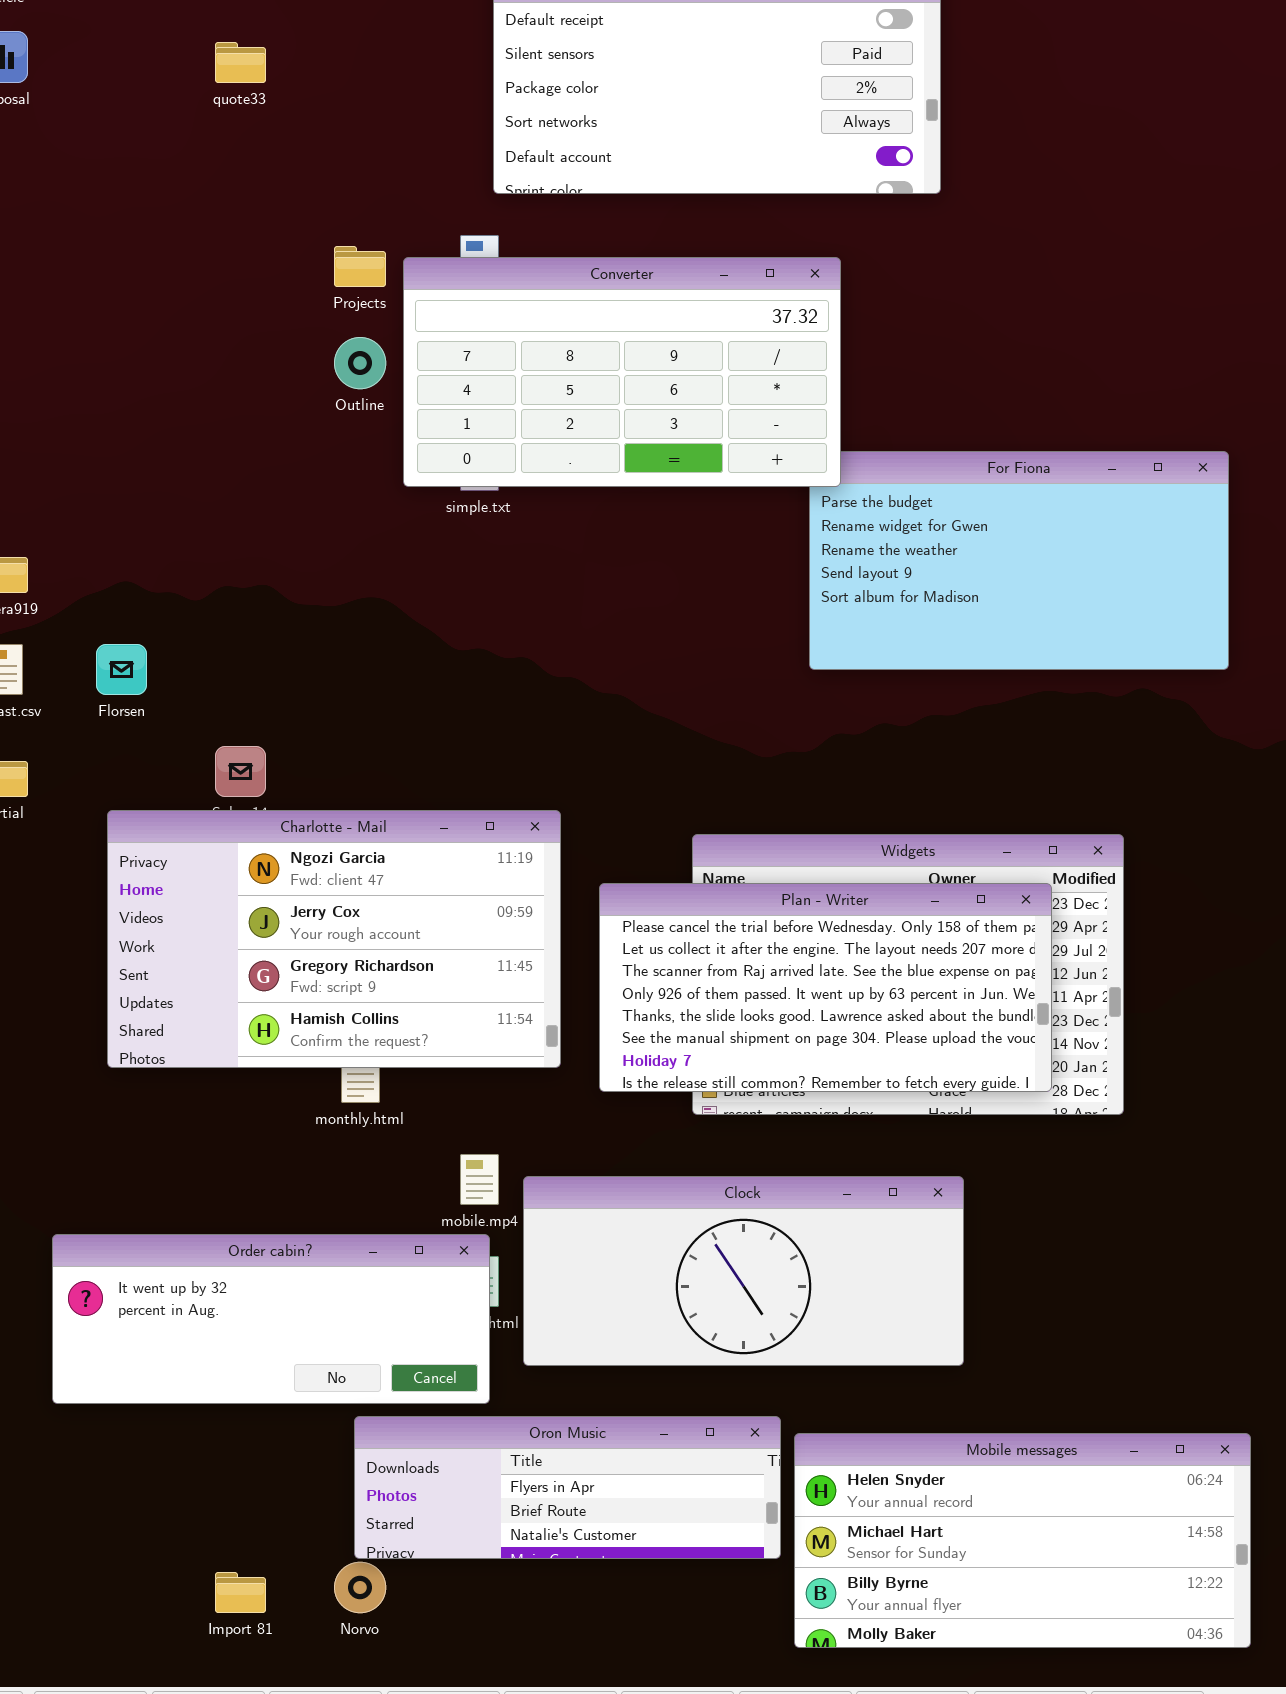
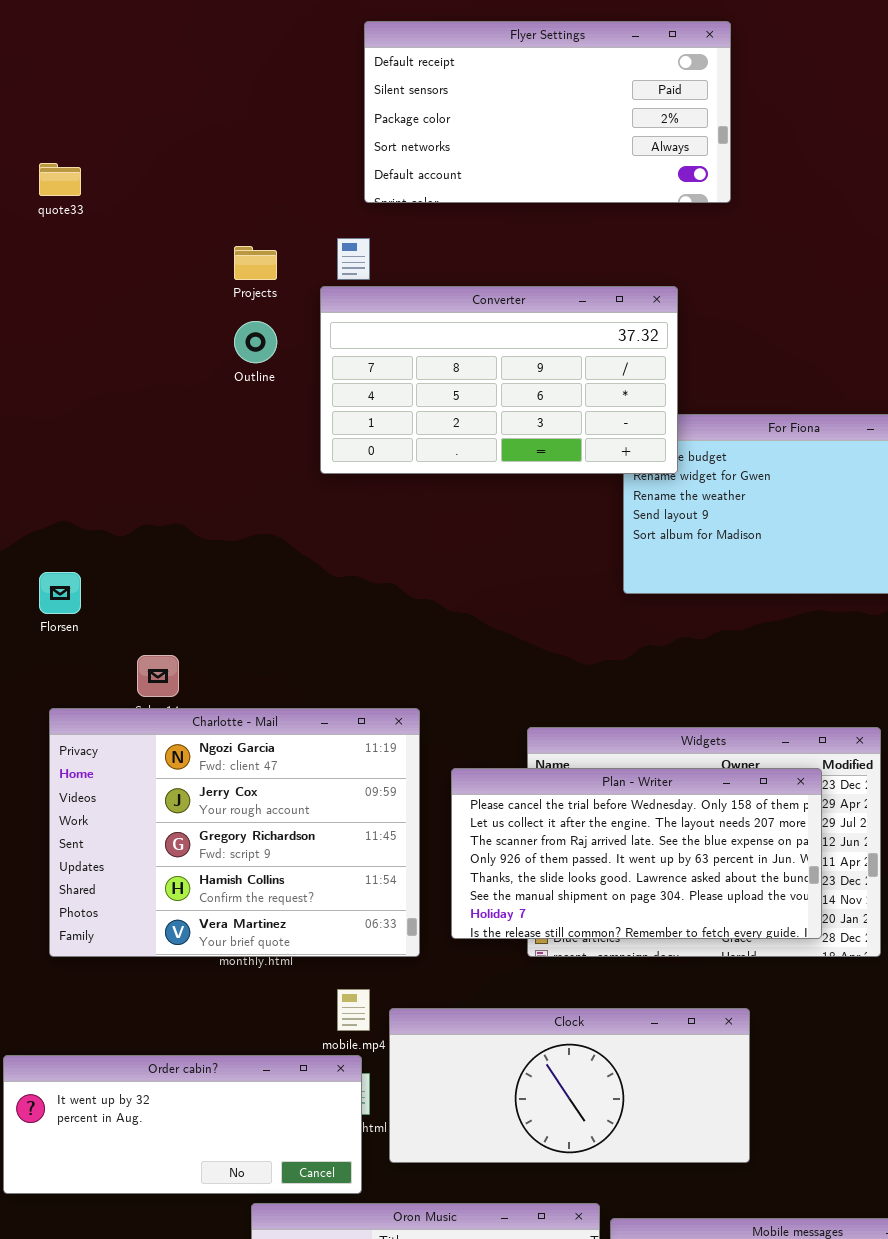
quote33: [215,42,266,83] -> [39,163,81,196], moved
Converter: [403,257,841,487] -> [320,286,678,474], moved
Charlotte - Mail: [107,810,561,1068] -> [49,708,420,957], resized

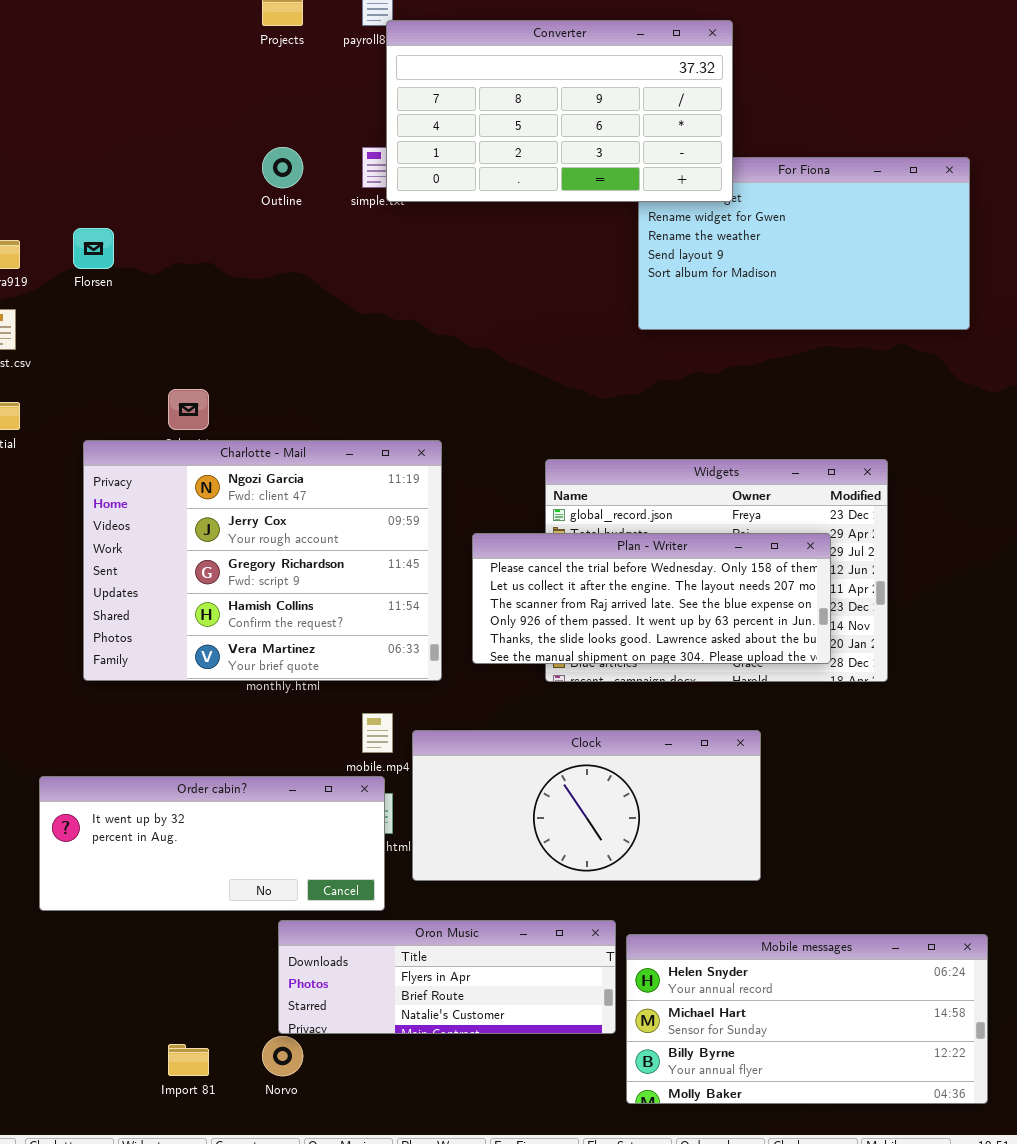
Converter: [320,286,678,474] -> [386,20,733,202], moved
Outline: [234,321,277,363] -> [262,147,303,188], moved
Florsen: [39,572,81,614] -> [73,228,114,269], moved
Plan - Writer: [451,768,822,939] -> [472,533,831,664], resized

